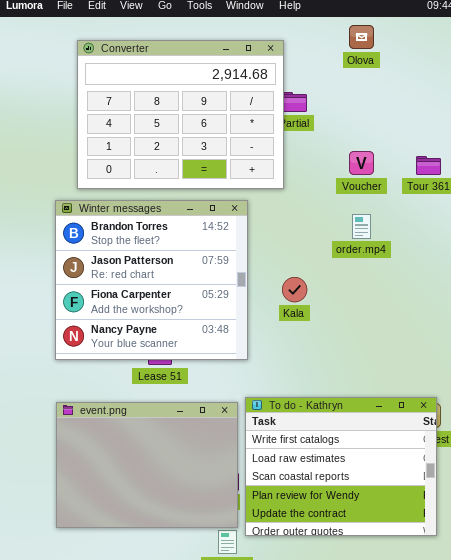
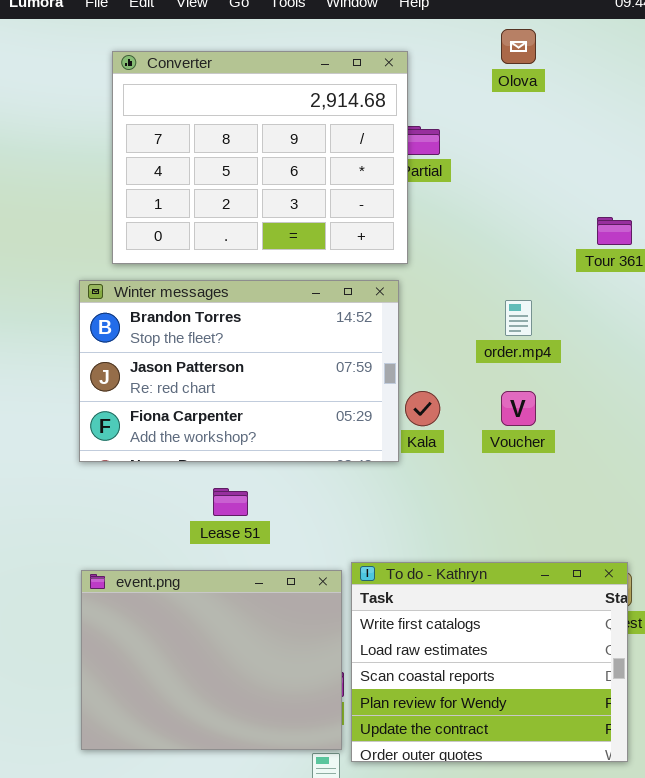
Voucher: [349,151,374,175] -> [501,391,536,426], moved
Winter messages: [55,200,248,360] -> [79,280,399,462], resized

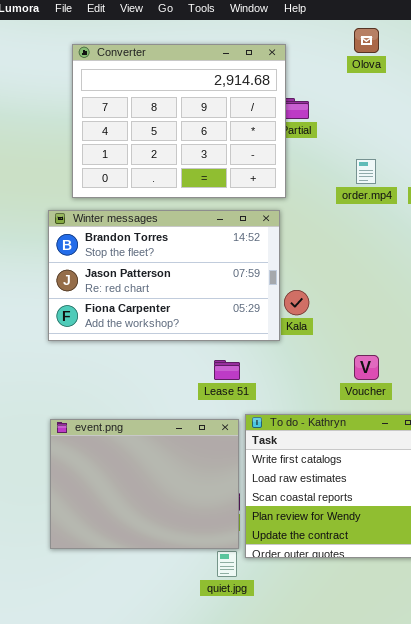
order.mp4: [505,300,532,336] -> [356,159,376,184], moved
Voucher: [501,391,536,426] -> [354,355,379,380], moved
Lease 51: [213,488,248,516] -> [214,360,240,380], moved

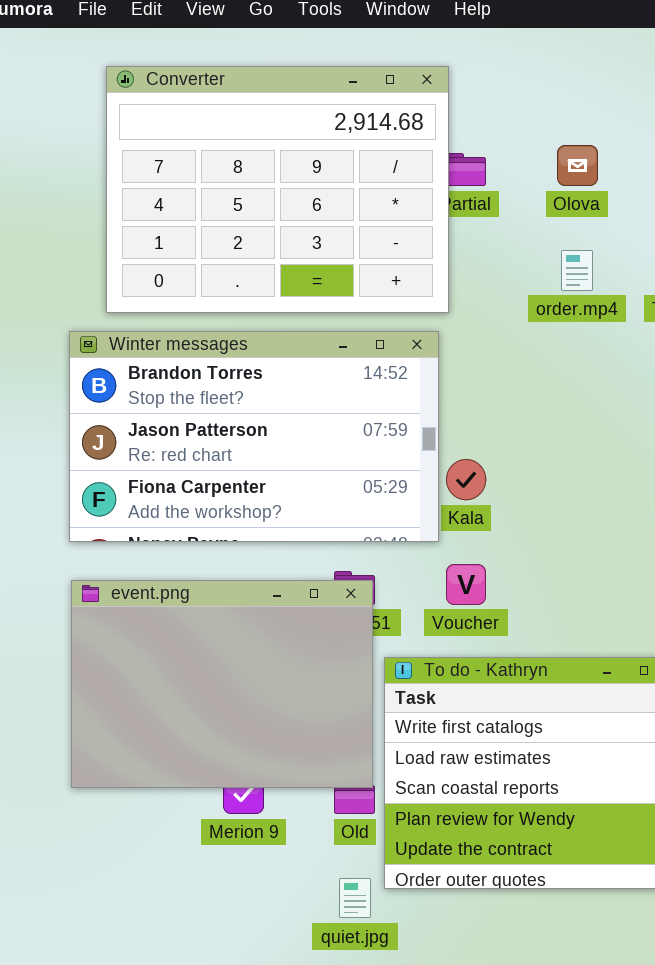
Olova: [354,28,379,53] -> [557,145,598,186], moved
Voucher: [354,355,379,380] -> [446,564,486,605], moved
event.png: [50,419,239,549] -> [71,580,373,788], moved

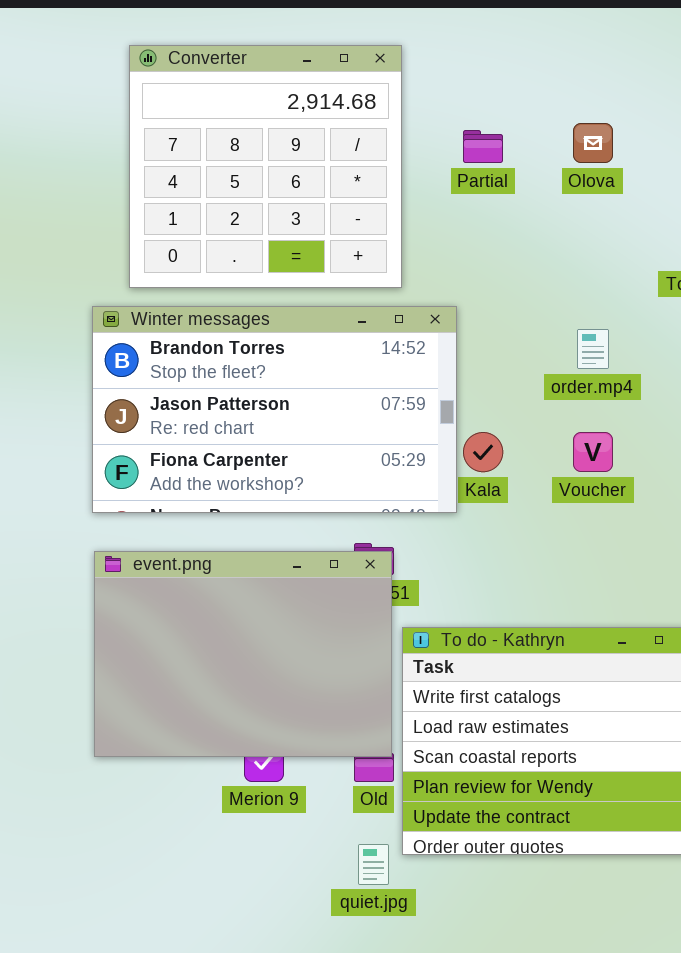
Converter: [106,66,449,313] -> [129,45,402,288], resized
order.mp4: [561,250,593,291] -> [577,329,609,369], moved
Voucher: [446,564,486,605] -> [573,432,613,472], moved

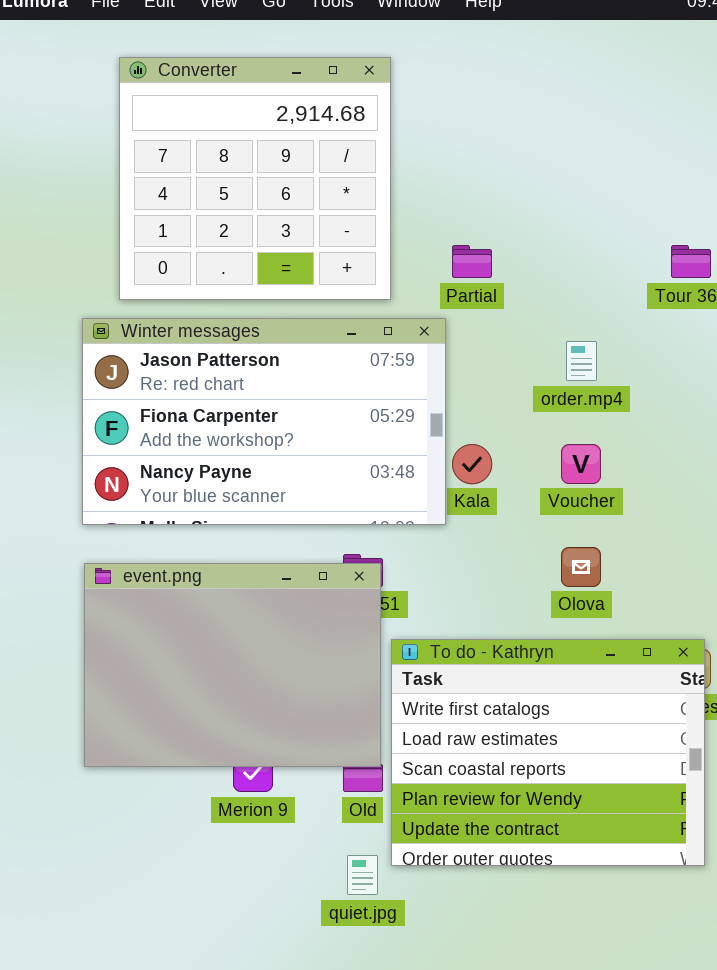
Olova: [573,123,613,163] -> [561,547,601,587], moved
Partial: [463,130,503,163] -> [452,245,492,278], moved
Winter messages: [92,306,457,513] -> [82,318,446,525], scrolled down 1 row

